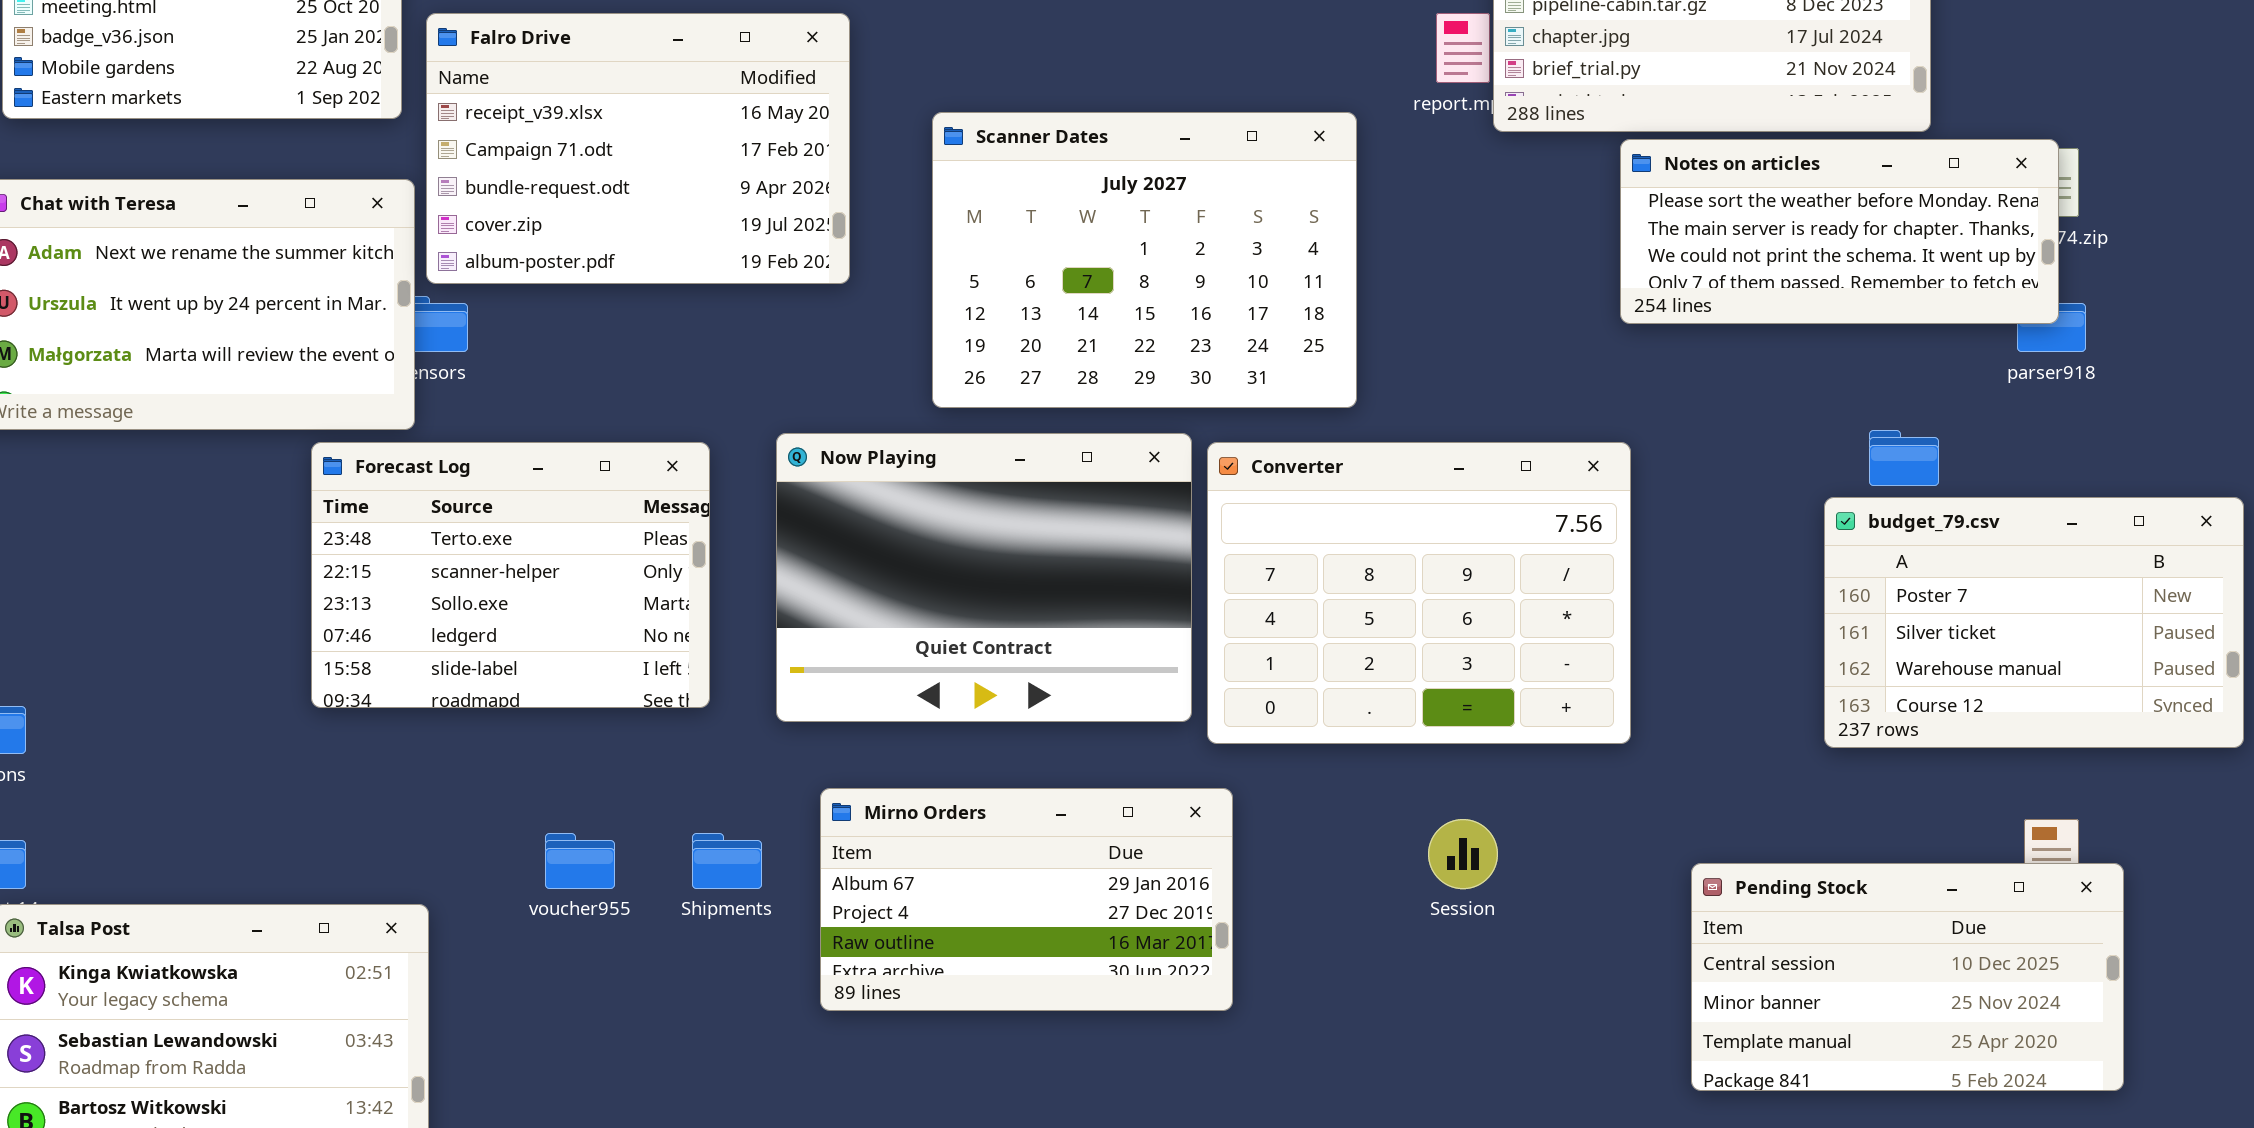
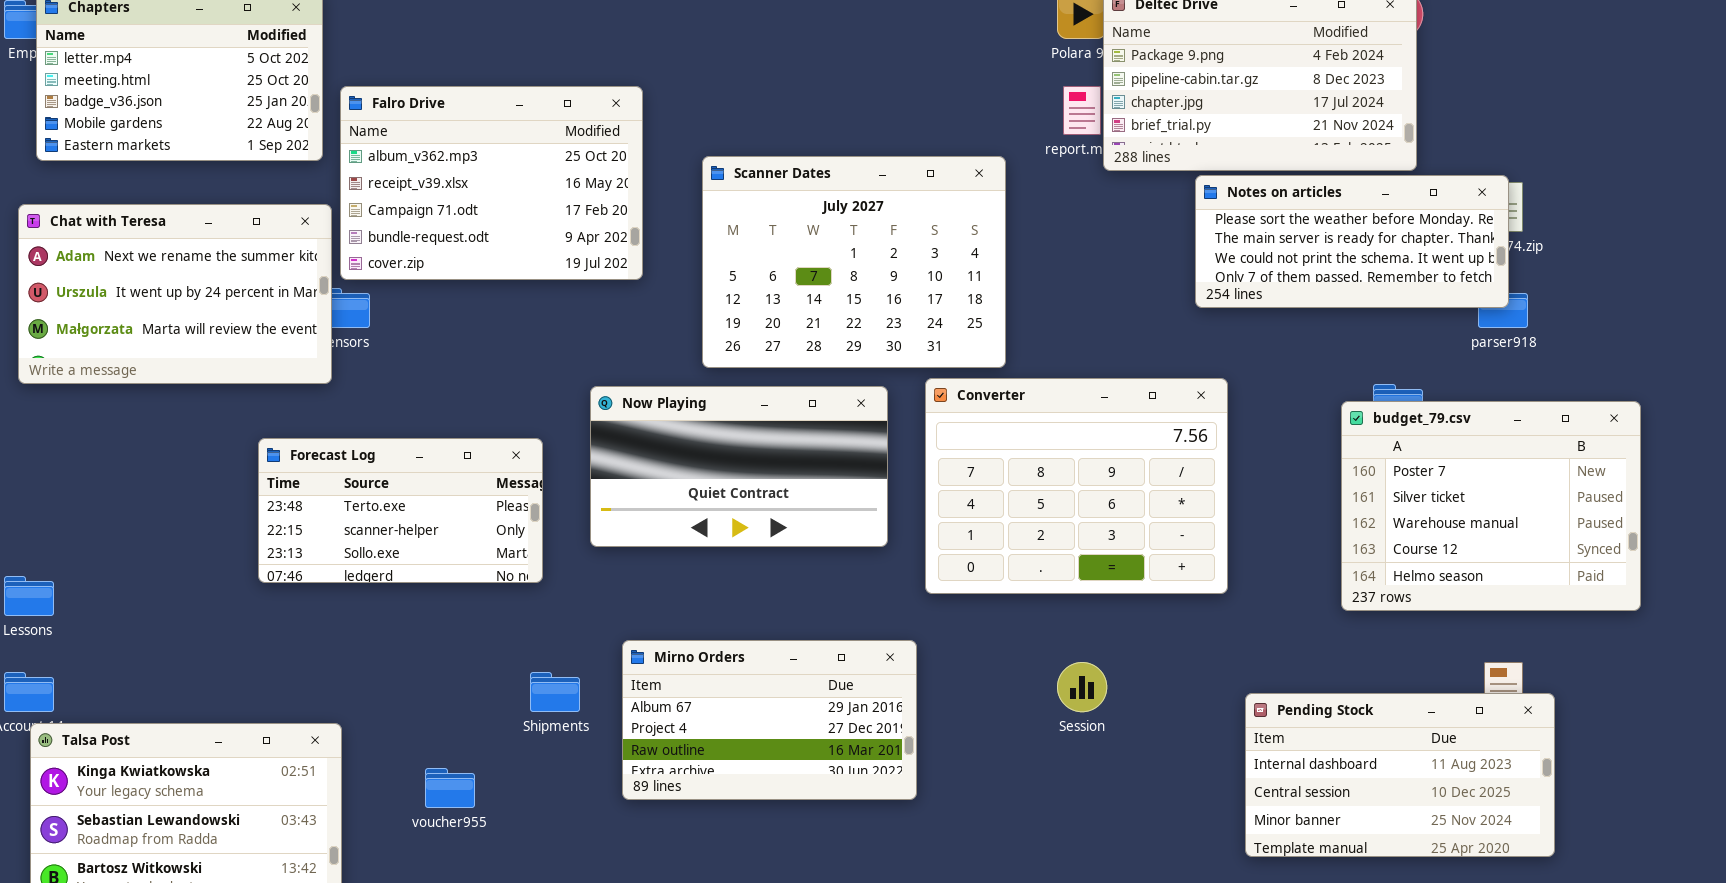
Falro Drive: [426,13,850,284] -> [340,86,643,280], scrolled up 1 row
Now Playing: [776,433,1192,722] -> [590,386,888,547], resized
Forecast Log: [311,442,710,708] -> [258,438,543,583], resized
Converter: [1207,442,1631,744] -> [925,378,1228,594], moved
budget_79.csv: [1824,497,2244,748] -> [1341,401,1641,611], resized
voucher955: [545,833,615,889] -> [425,768,475,808], moved
Pending Stock: [1691,863,2124,1091] -> [1245,693,1555,857], scrolled up 1 row

